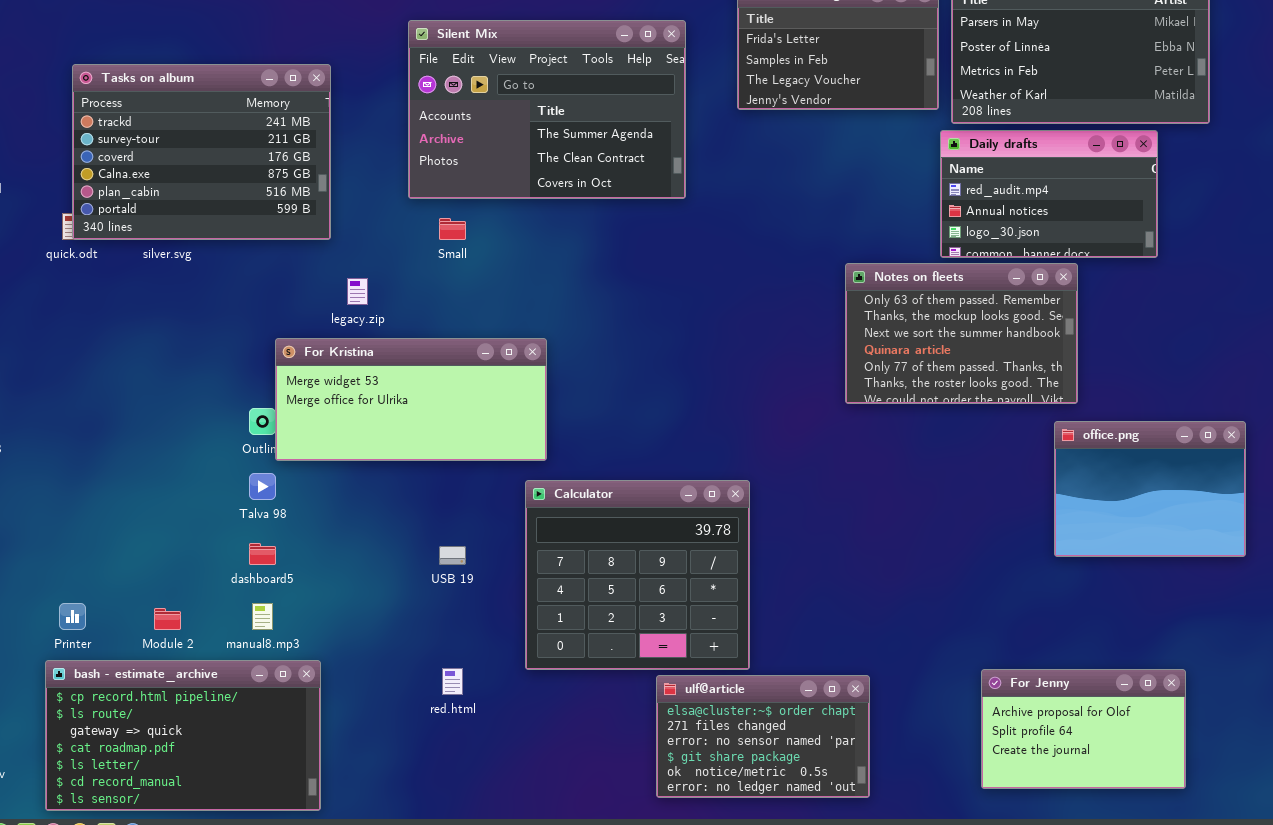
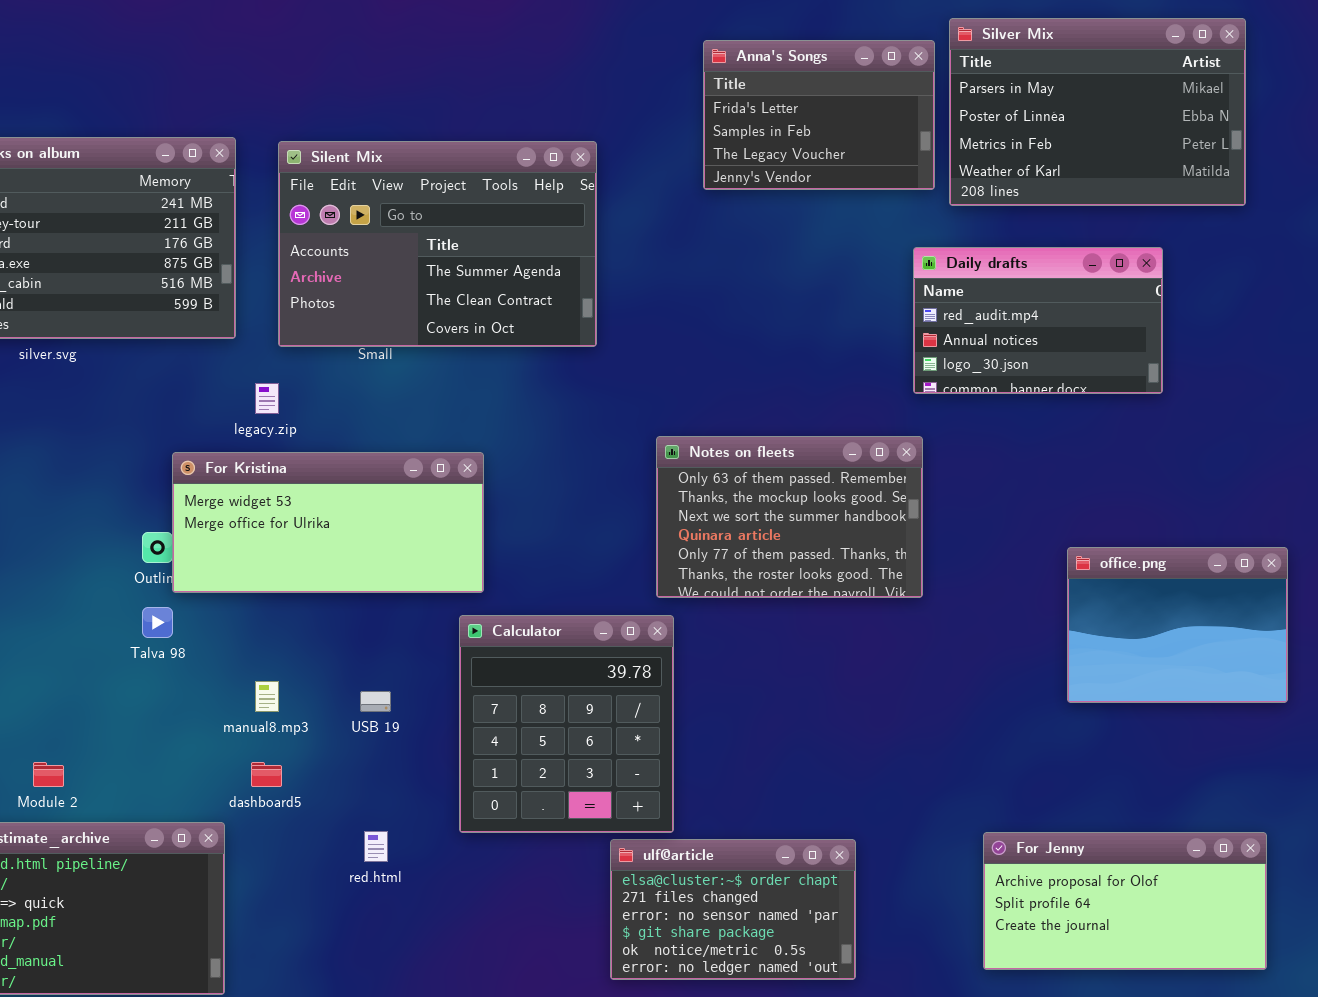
Silent Mix: [408,20,686,199] -> [278,141,597,347], moved
Daily drafts: [940,130,1158,258] -> [913,247,1163,394], moved
Notes on fleets: [845,263,1078,404] -> [656,436,923,598], moved
Calculator: [525,480,750,670] -> [459,615,674,833], resized
dashboard5: [249,543,276,565] -> [251,762,282,787], moved
manual8.mp3: [252,603,273,630] -> [255,681,279,712], moved
For Jenny: [981,669,1186,789] -> [983,832,1267,970], resized

